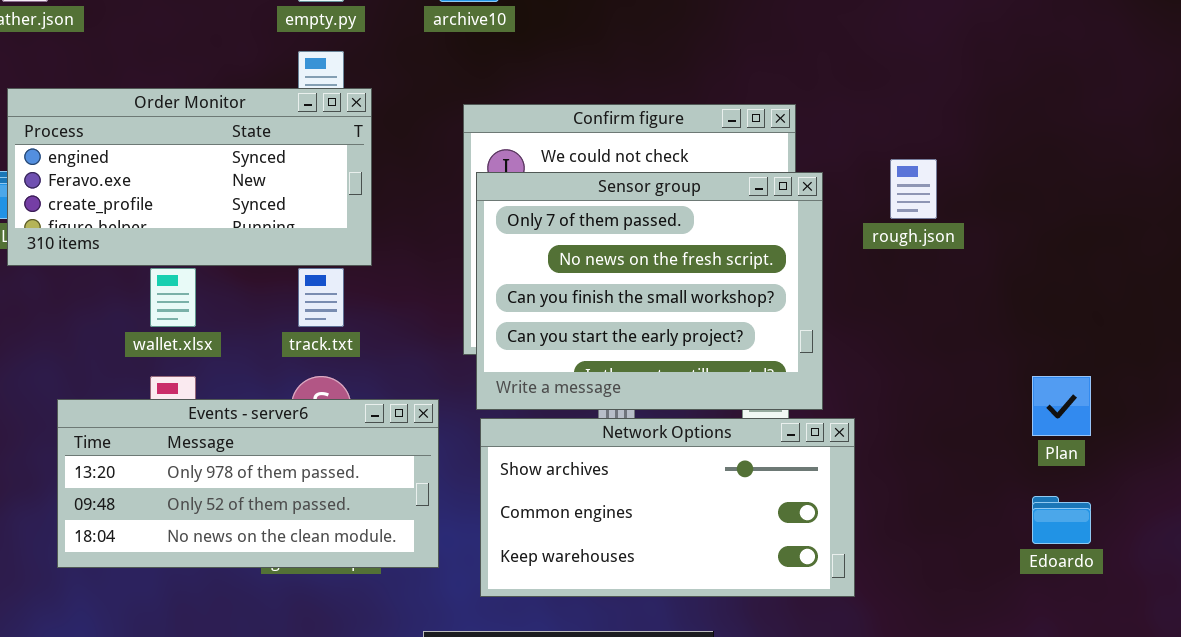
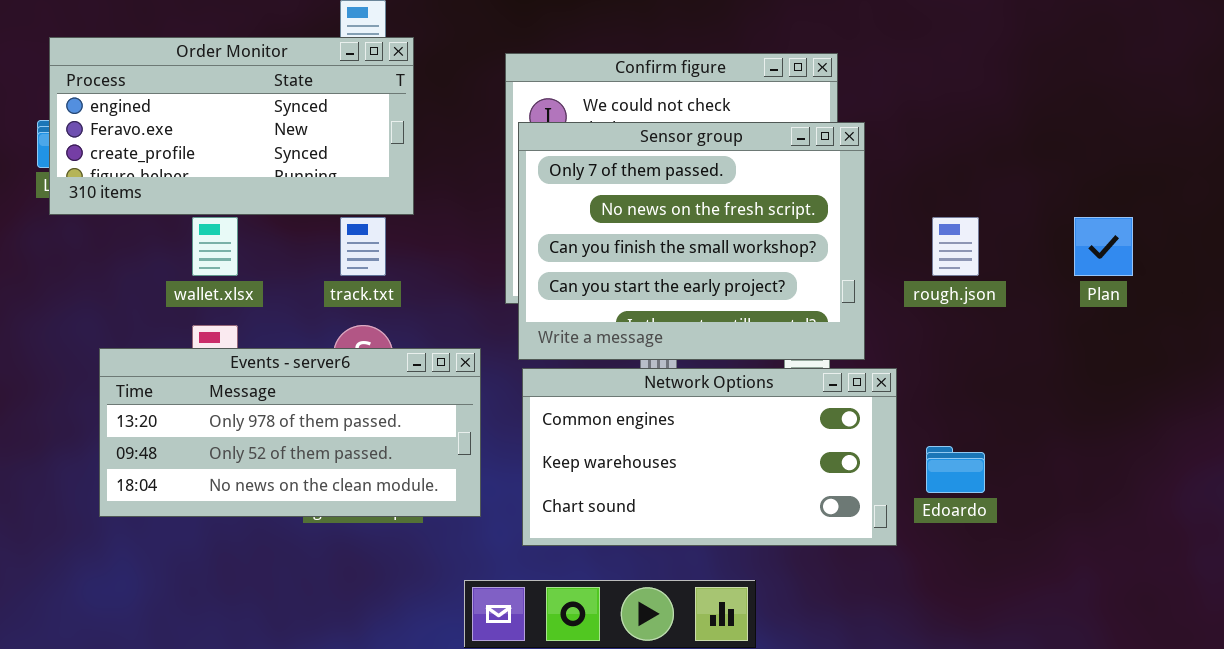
rough.json: [890,159,937,219] -> [932,217,979,276], moved
Plan: [1032,376,1091,436] -> [1074,217,1133,276], moved
Network Options: [480,418,855,597] -> [522,368,897,546], scrolled down 1 row
Edoardo: [1032,496,1091,544] -> [926,446,985,493], moved

